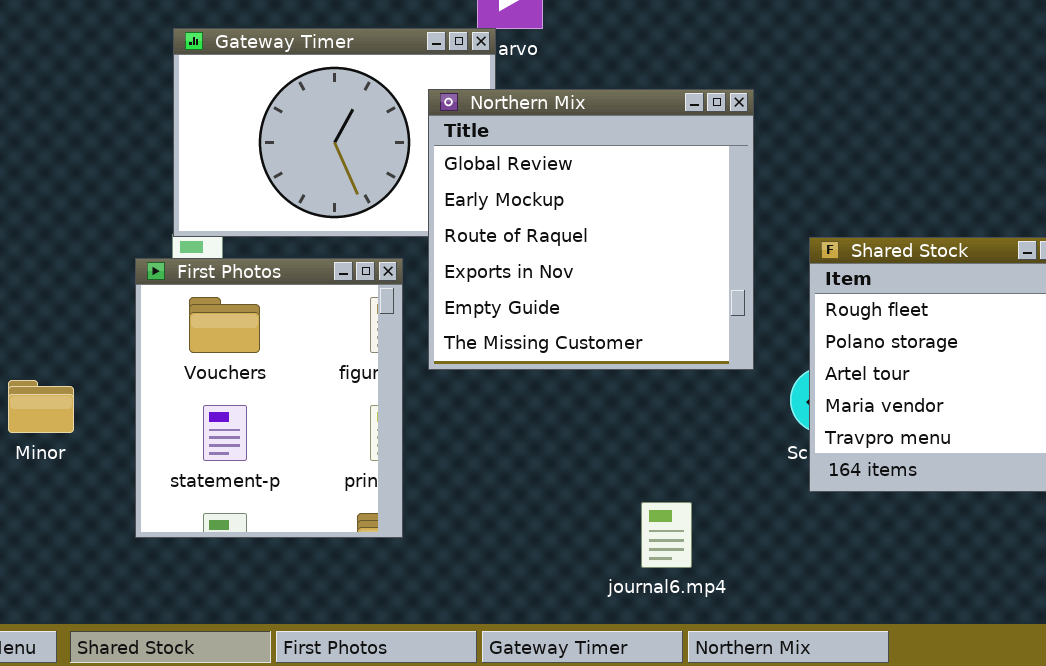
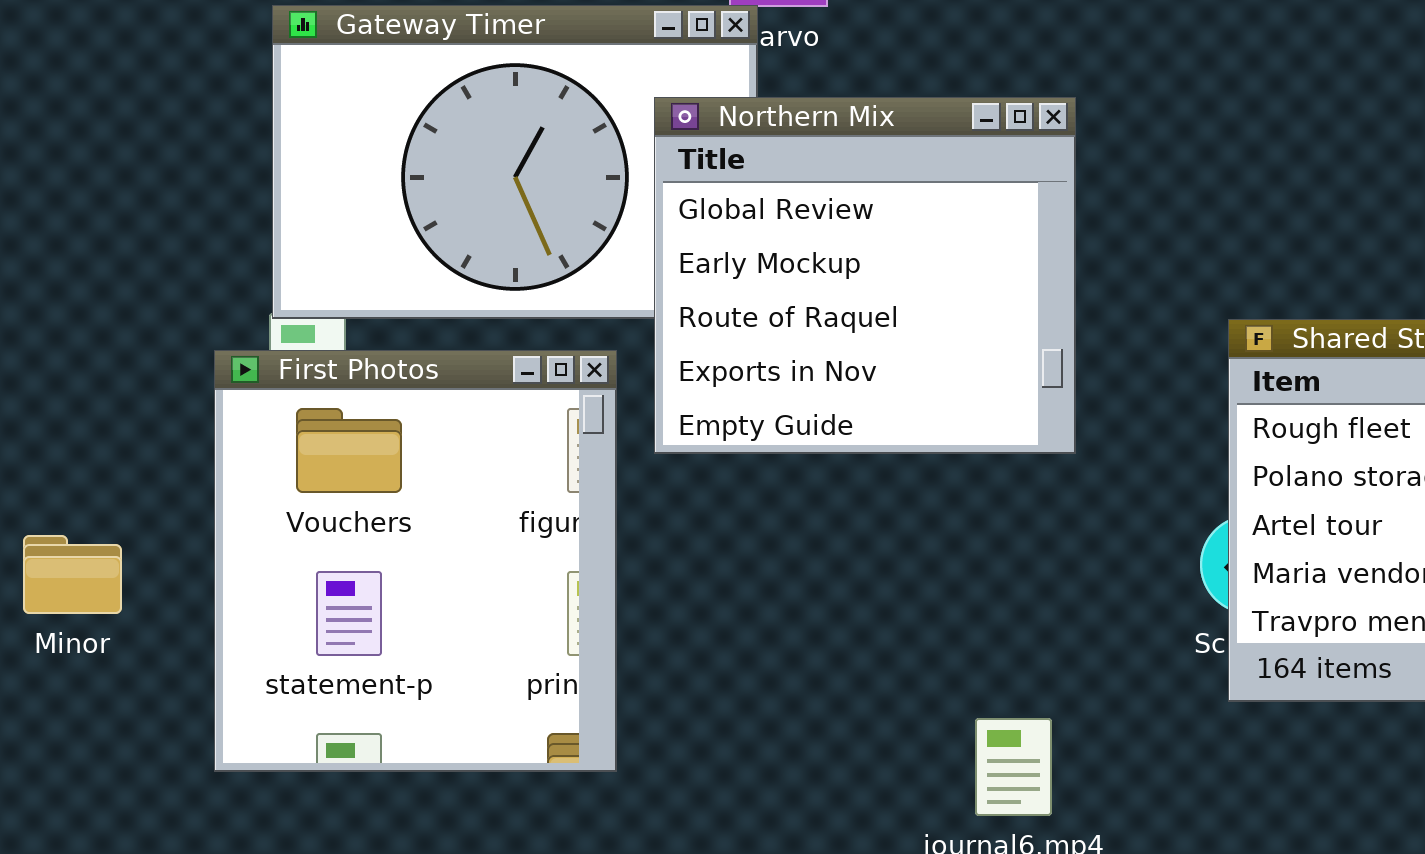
Northern Mix: [428,89,754,370] -> [654,97,1076,454], resized

